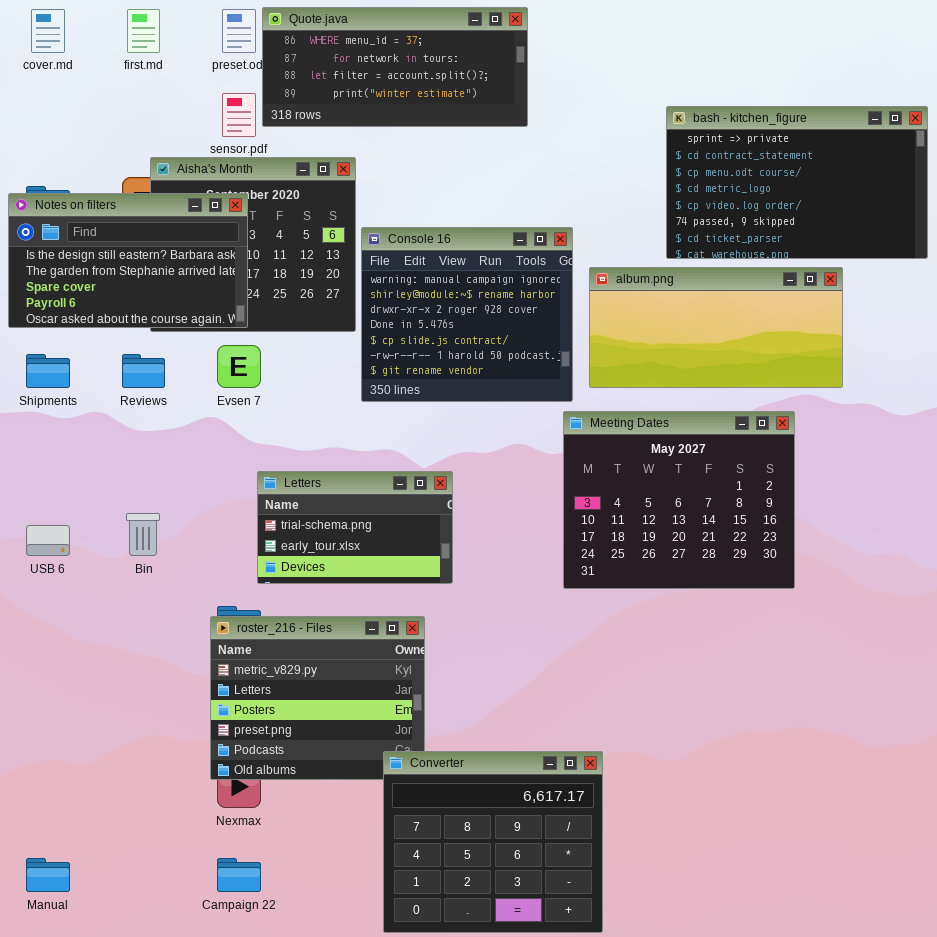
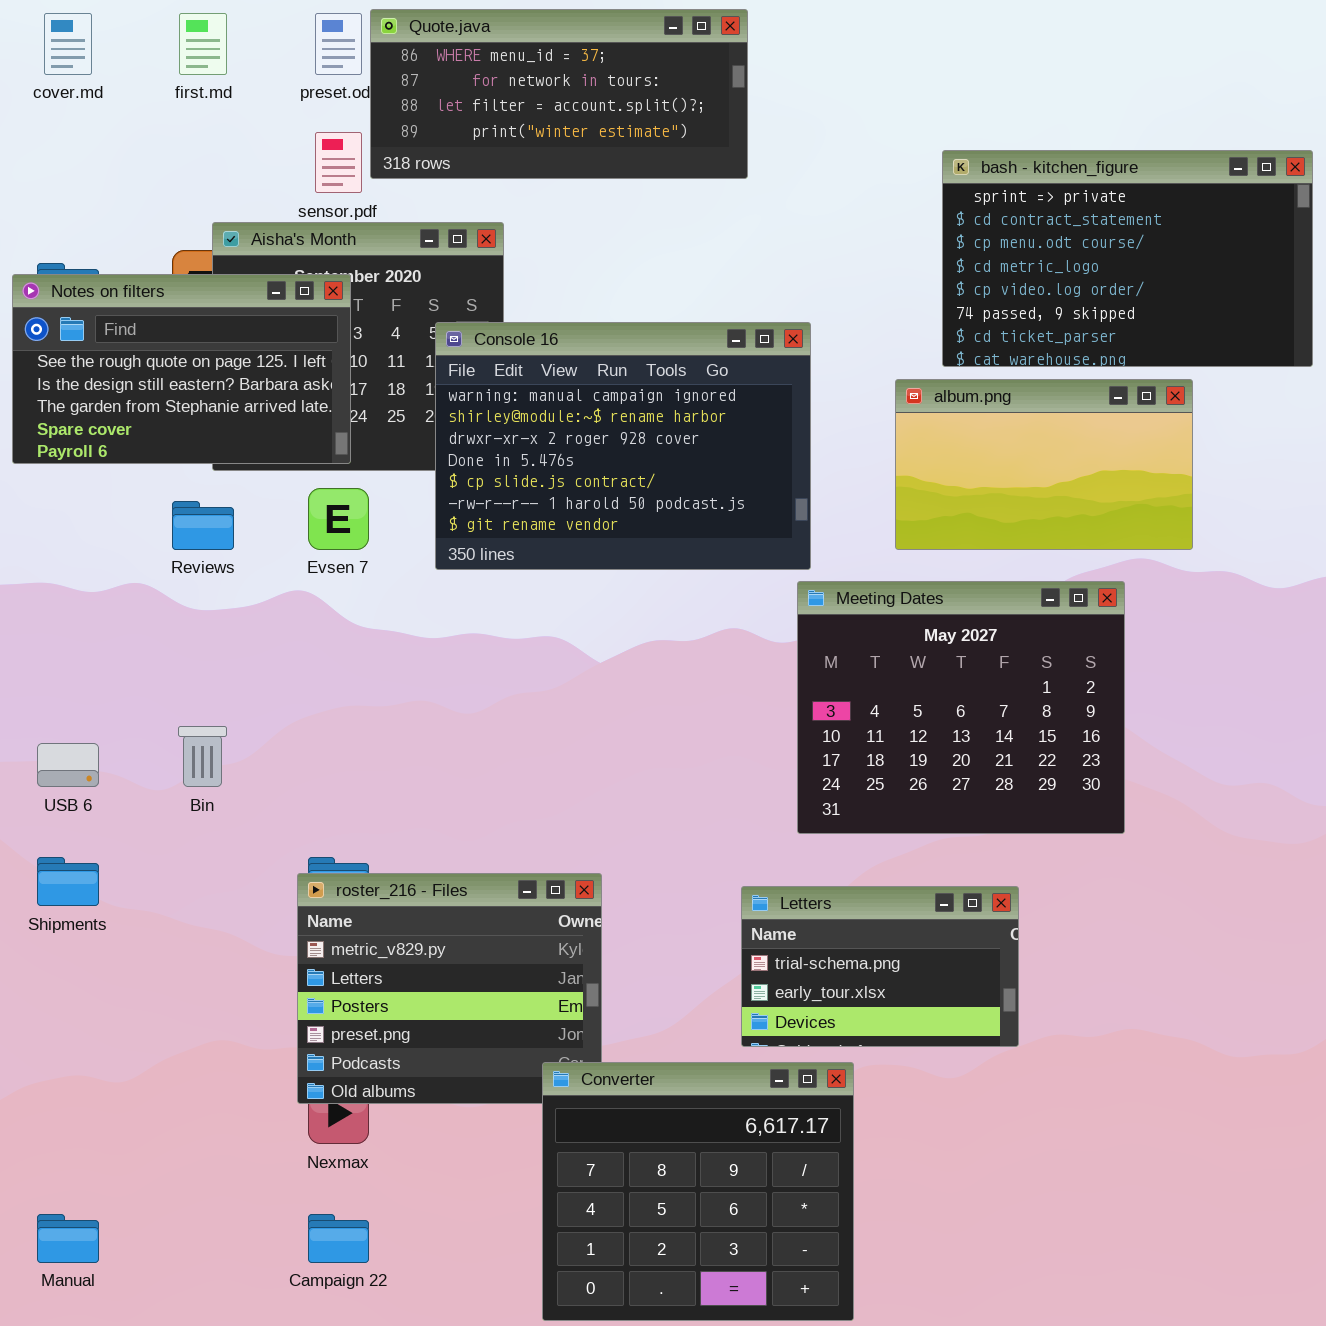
Notes on filters: [8,193,248,328] -> [12,274,351,464], scrolled up 1 row
Console 16: [361,227,573,402] -> [435,322,811,570], resized
album.png: [589,267,843,388] -> [895,379,1193,550], resized
Shipments: [26,354,70,388] -> [37,857,99,906], moved
Letters: [257,471,453,584] -> [741,886,1019,1047], moved

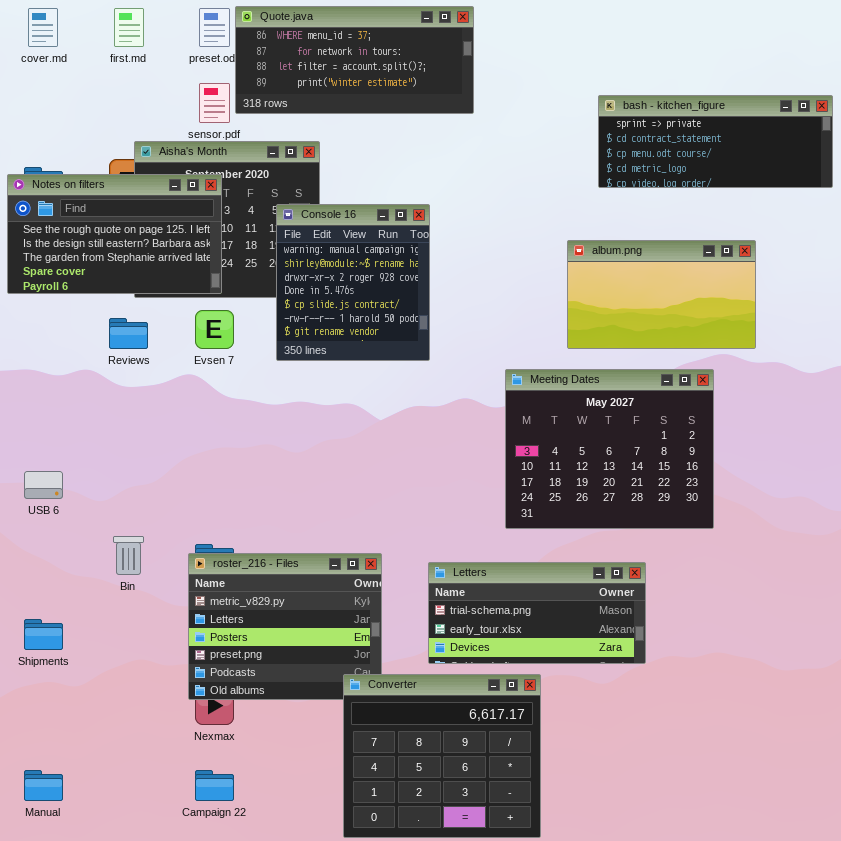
bash - kitchen_figure: [942,150,1313,367] -> [598,95,833,188], resized
Console 16: [435,322,811,570] -> [276,204,430,361], resized
Bin: [178,726,227,787] -> [113,536,144,575], moved
Shipments: [37,857,99,906] -> [24,619,63,650], moved
Letters: [741,886,1019,1047] -> [428,562,646,664], resized

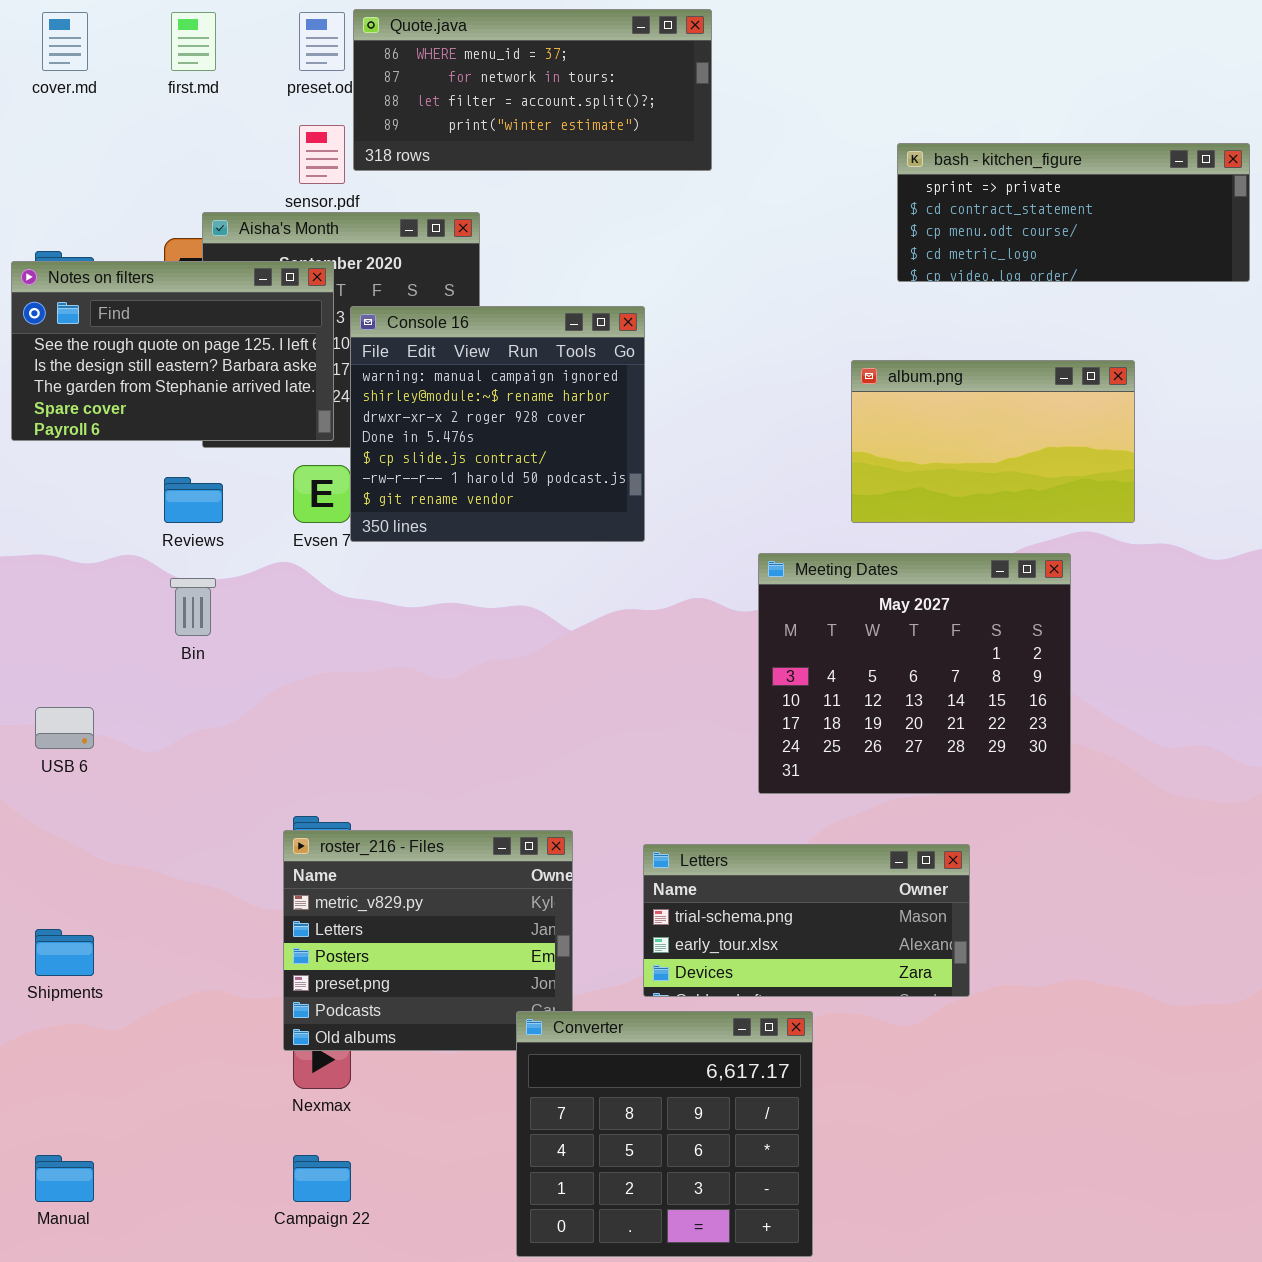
Console 16: [276,204,430,361] -> [350,306,645,542], resized
Bin: [113,536,144,575] -> [170,578,216,636], moved

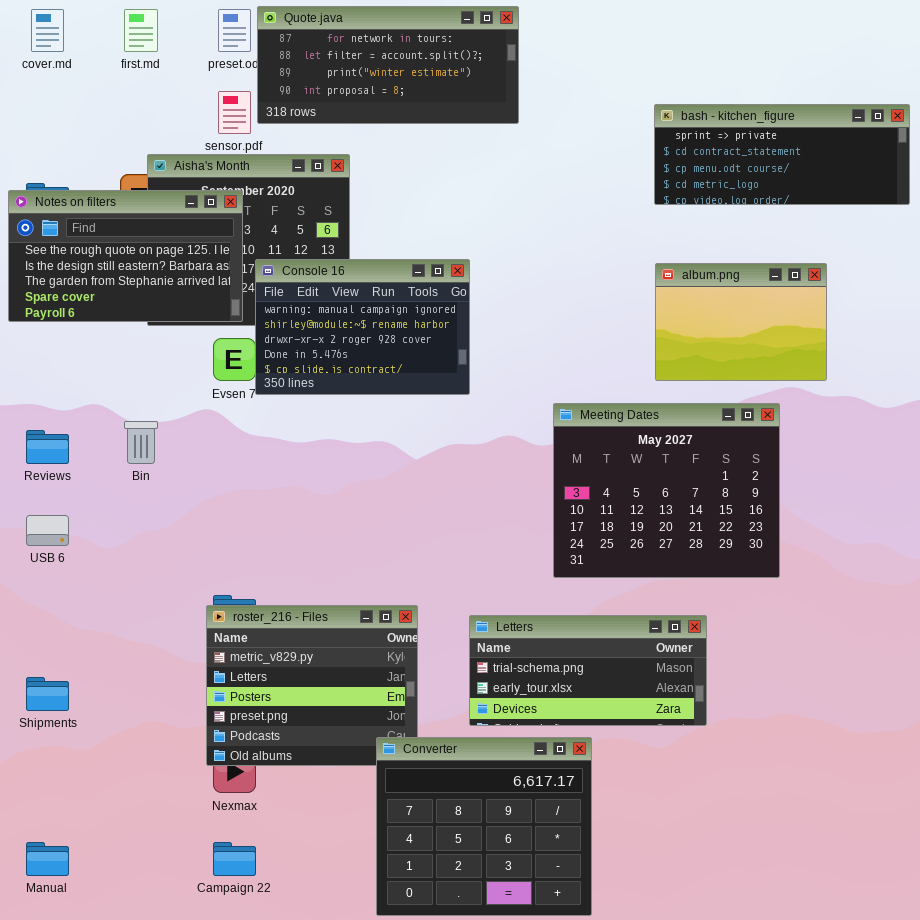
Quote.java: [353,9,712,171] -> [257,6,519,124], scrolled down 1 row
Console 16: [350,306,645,542] -> [255,259,470,395], resized
album.png: [851,360,1135,523] -> [655,263,827,381], resized
Reviews: [164,477,223,523] -> [26,430,69,464], moved

